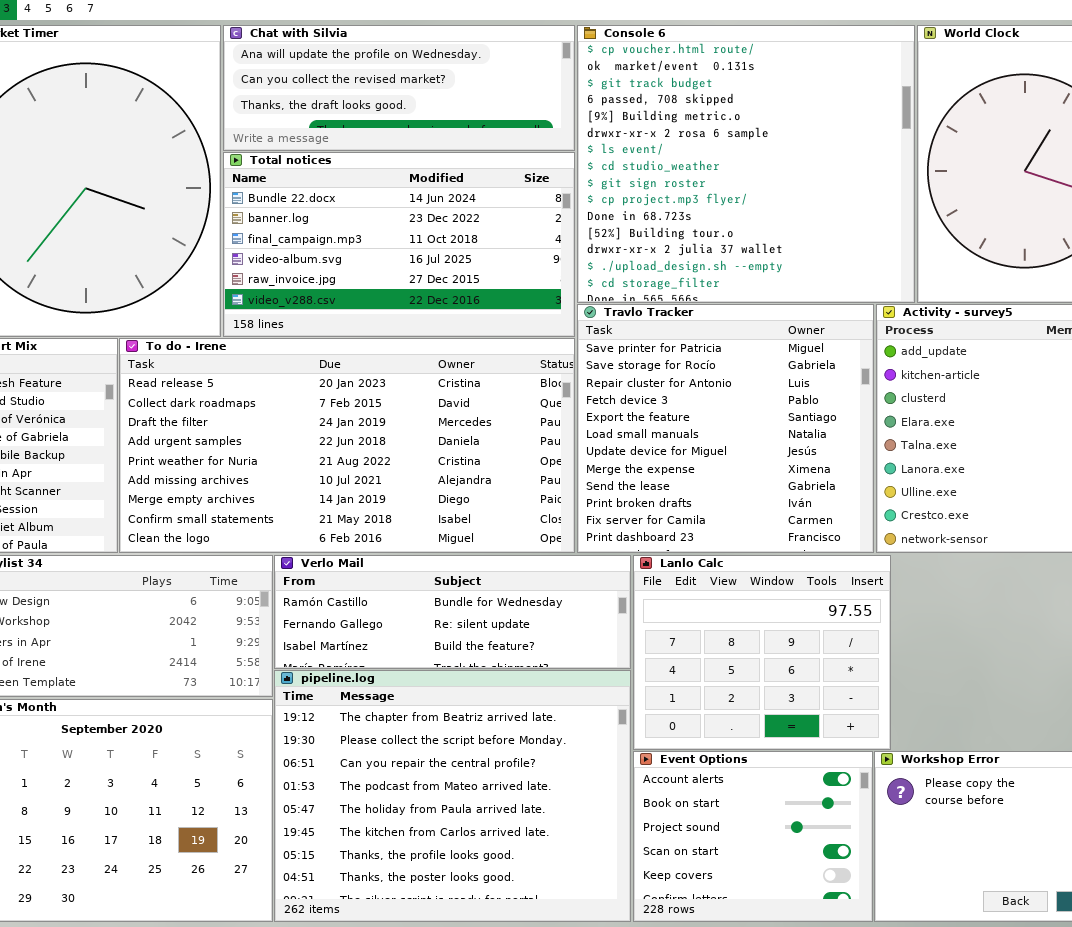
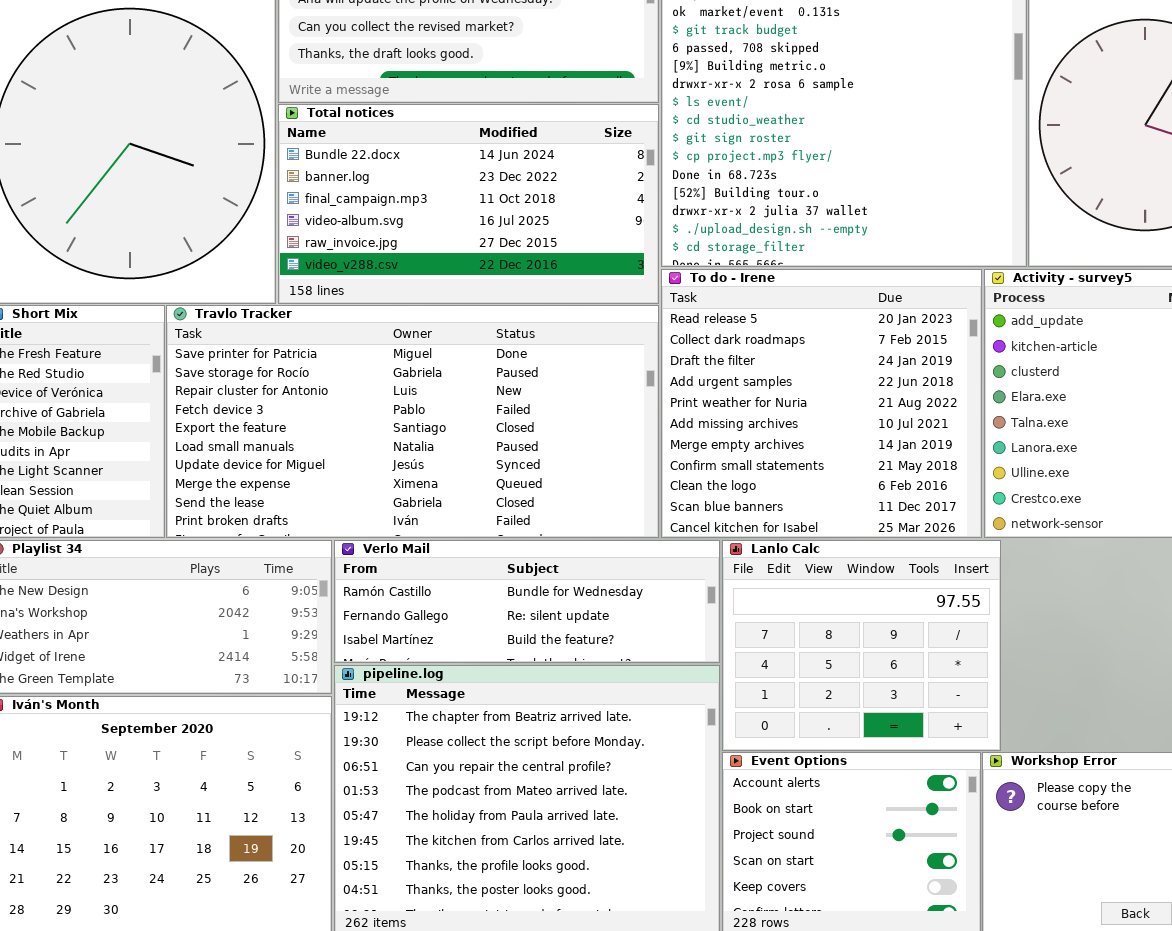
Travlo Tracker: [577,304,874,553] -> [166,305,659,538], moved, resized
To do - Irene: [119,338,575,553] -> [661,269,982,538], moved, resized

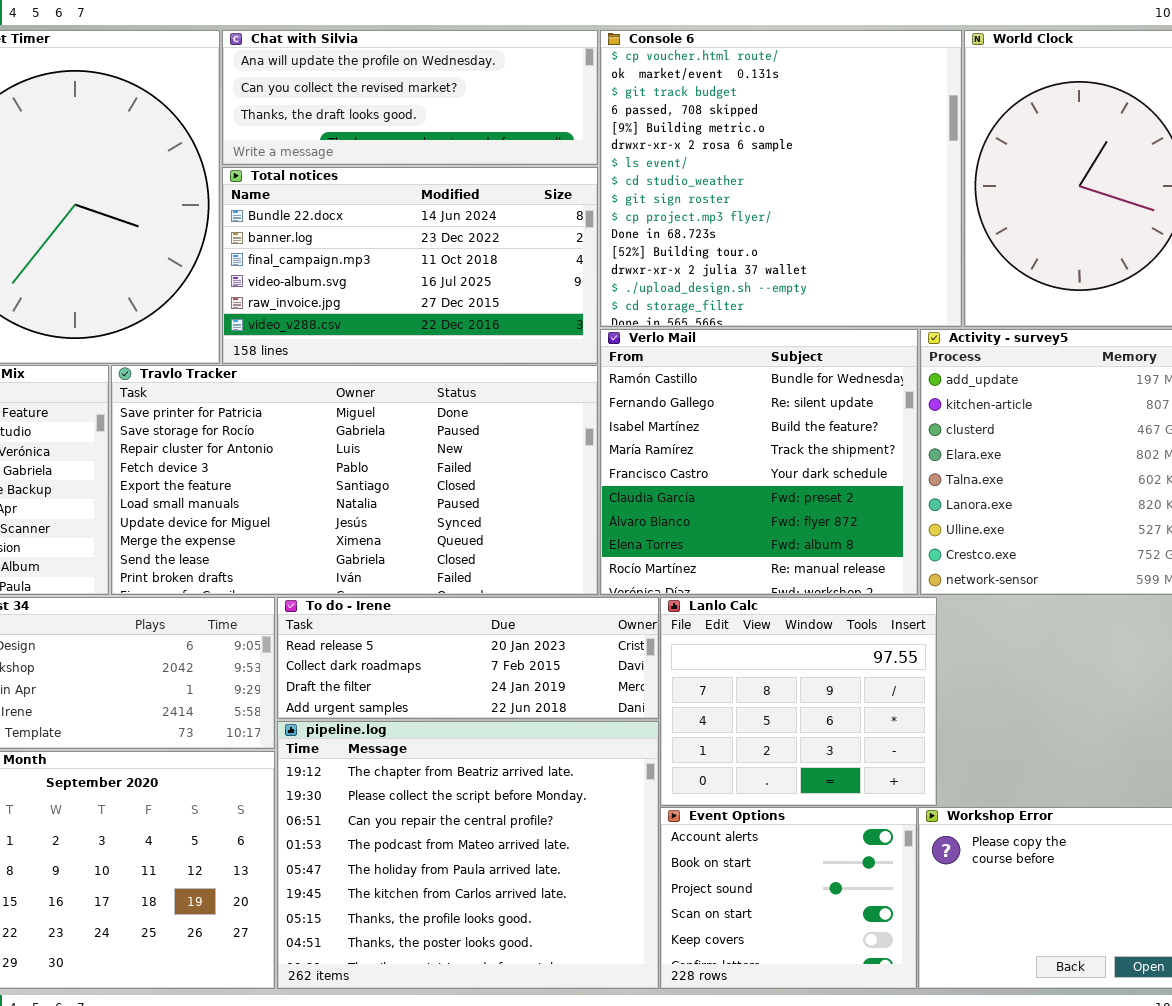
To do - Irene: [661,269,982,538] -> [277,597,659,719], moved, resized
Verlo Mail: [334,540,720,663] -> [600,329,918,595], moved, resized

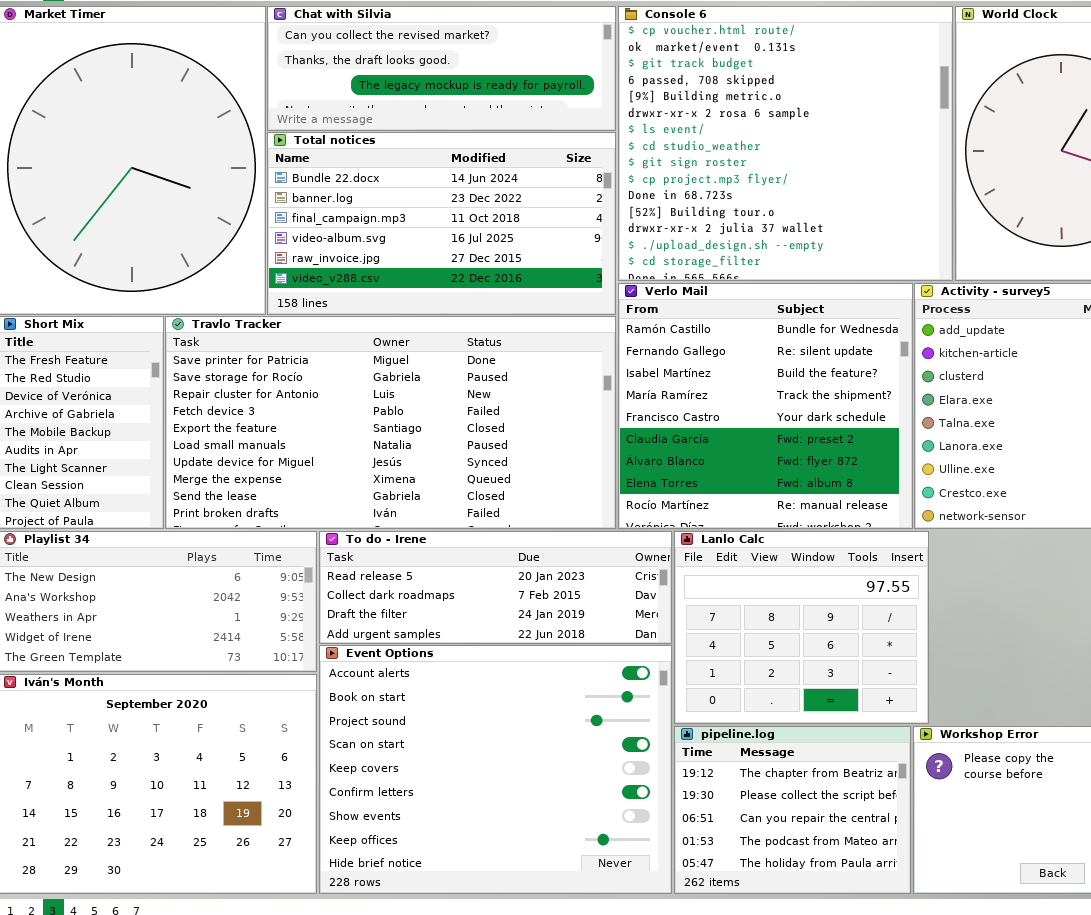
Chat with Silvia: [222,30,598,165] -> [267,6,616,131], scrolled down 1 row
pipeline.log: [277,721,659,989] -> [674,726,911,894], moved, resized
Event Options: [660,807,917,989] -> [319,645,672,894], moved, resized

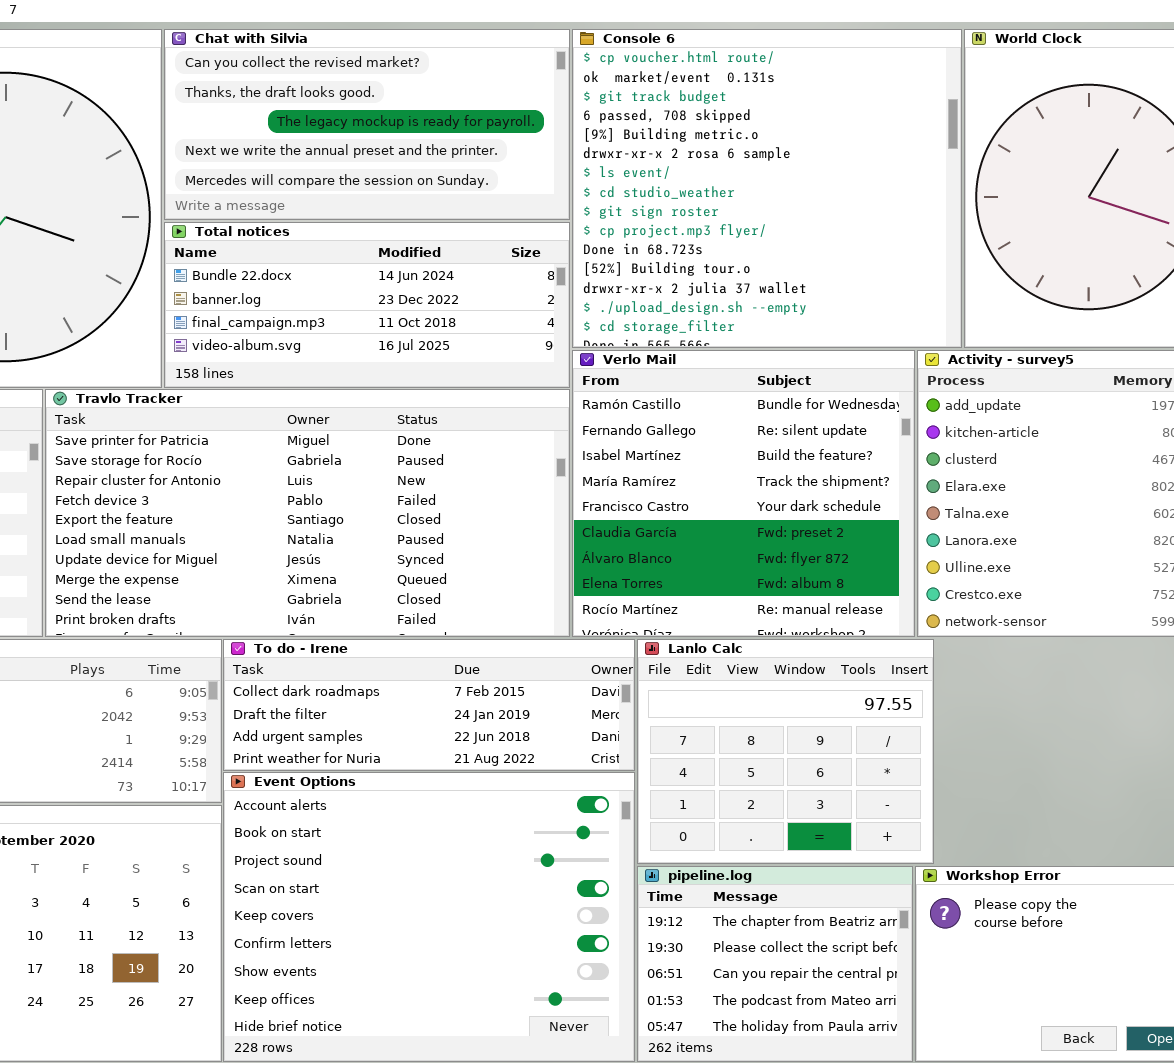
Chat with Silvia: [267,6,616,131] -> [164,29,570,220], resized
Total notices: [267,132,616,315] -> [164,222,570,388], resized
To do - Irene: [319,531,672,644] -> [223,639,635,771], scrolled down 1 row

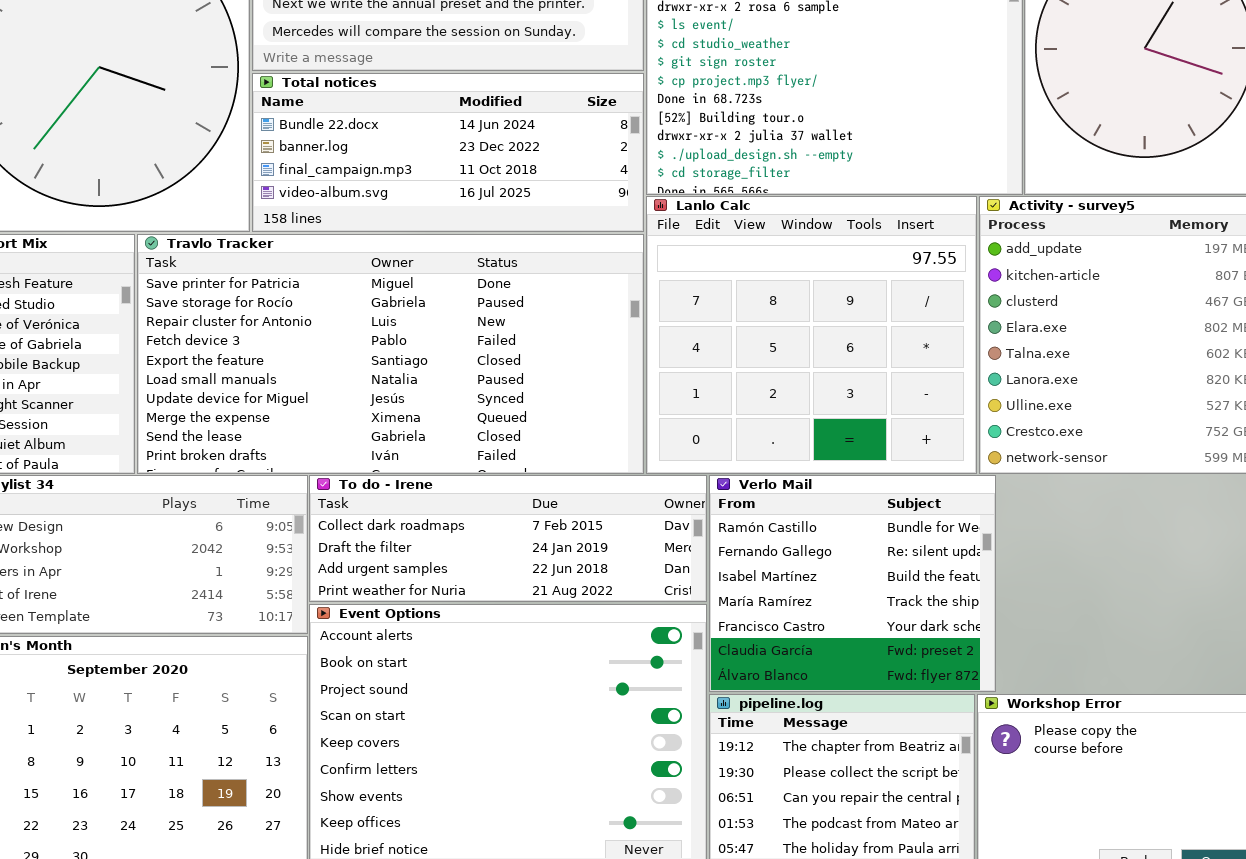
Verlo Mail: [572,350,915,637] -> [709,475,996,692], moved, resized
Lanlo Calc: [637,639,934,864] -> [646,196,977,474], moved, resized

